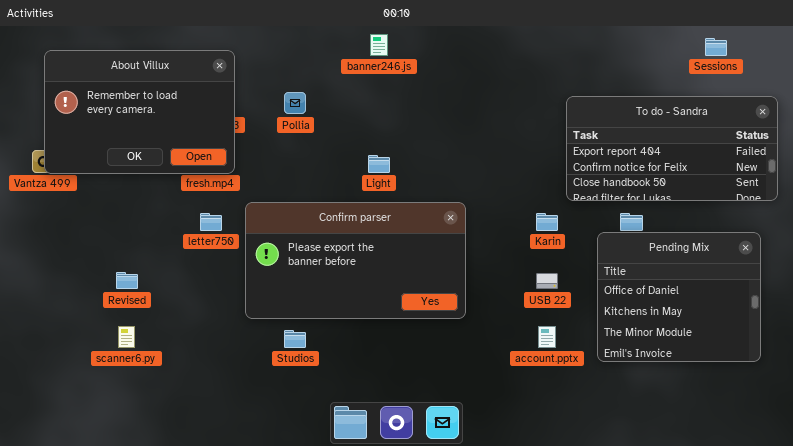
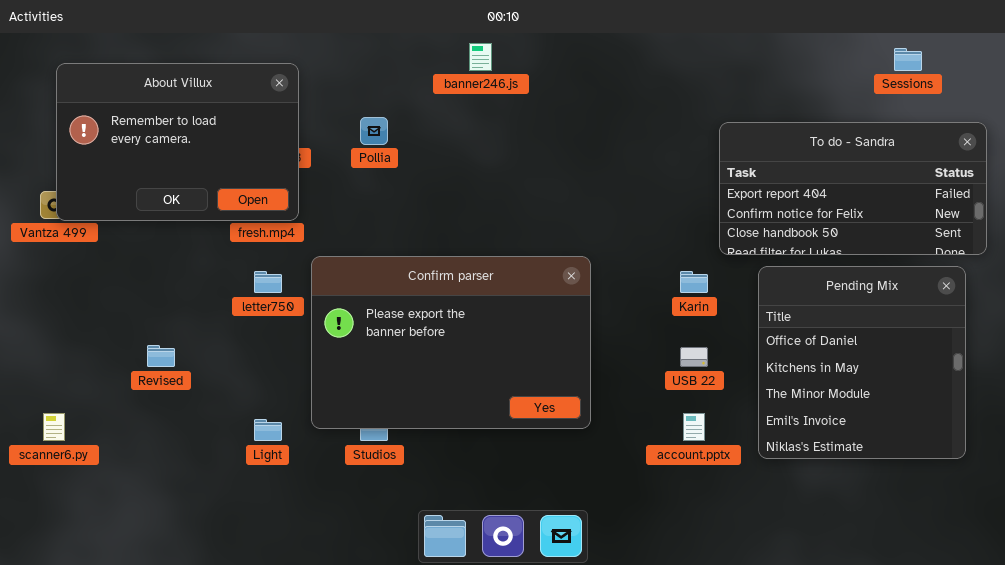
Light: [368,155,390,173] -> [254,419,282,441], moved
Confirm parser: [245,202,466,319] -> [311,256,591,429], resized
Pending Mix: [597,232,761,362] -> [758,266,966,459], resized
scanner6.py: [118,326,135,348] -> [43,413,65,441], moved

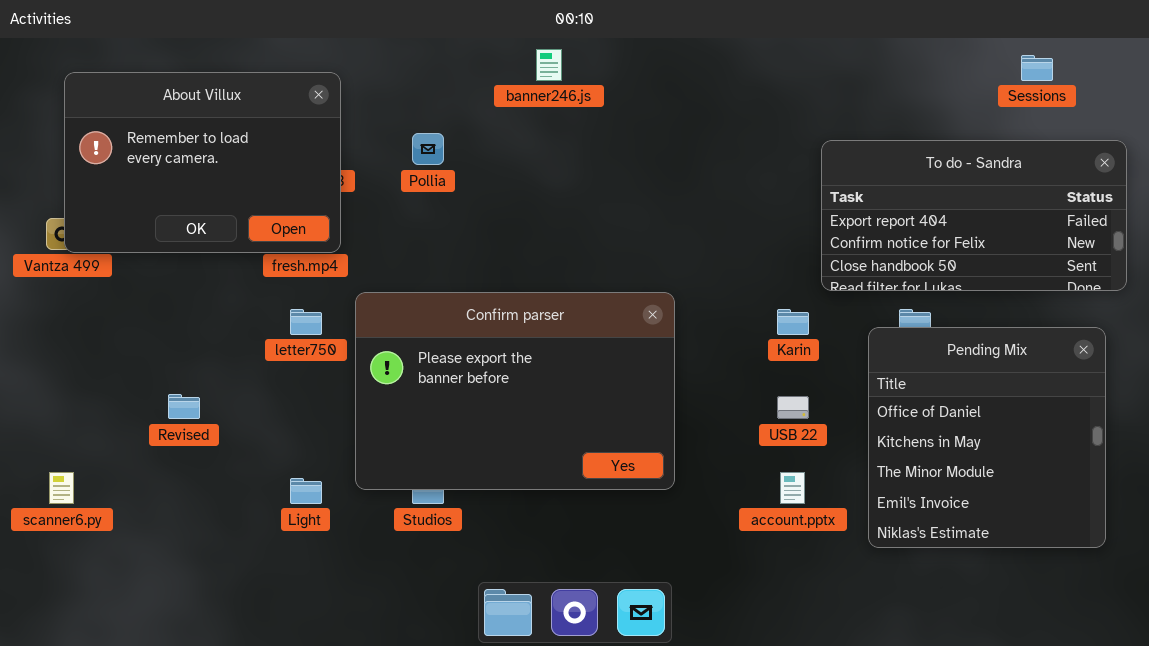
Pending Mix: [758,266,966,459] -> [868,327,1106,548], moved

